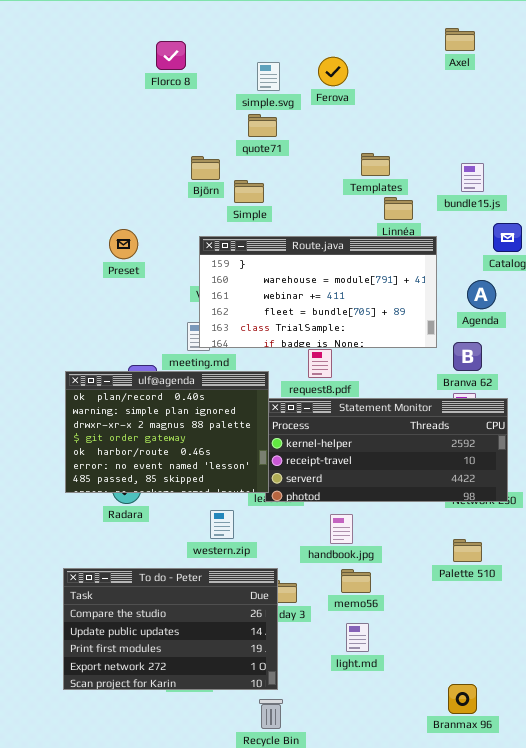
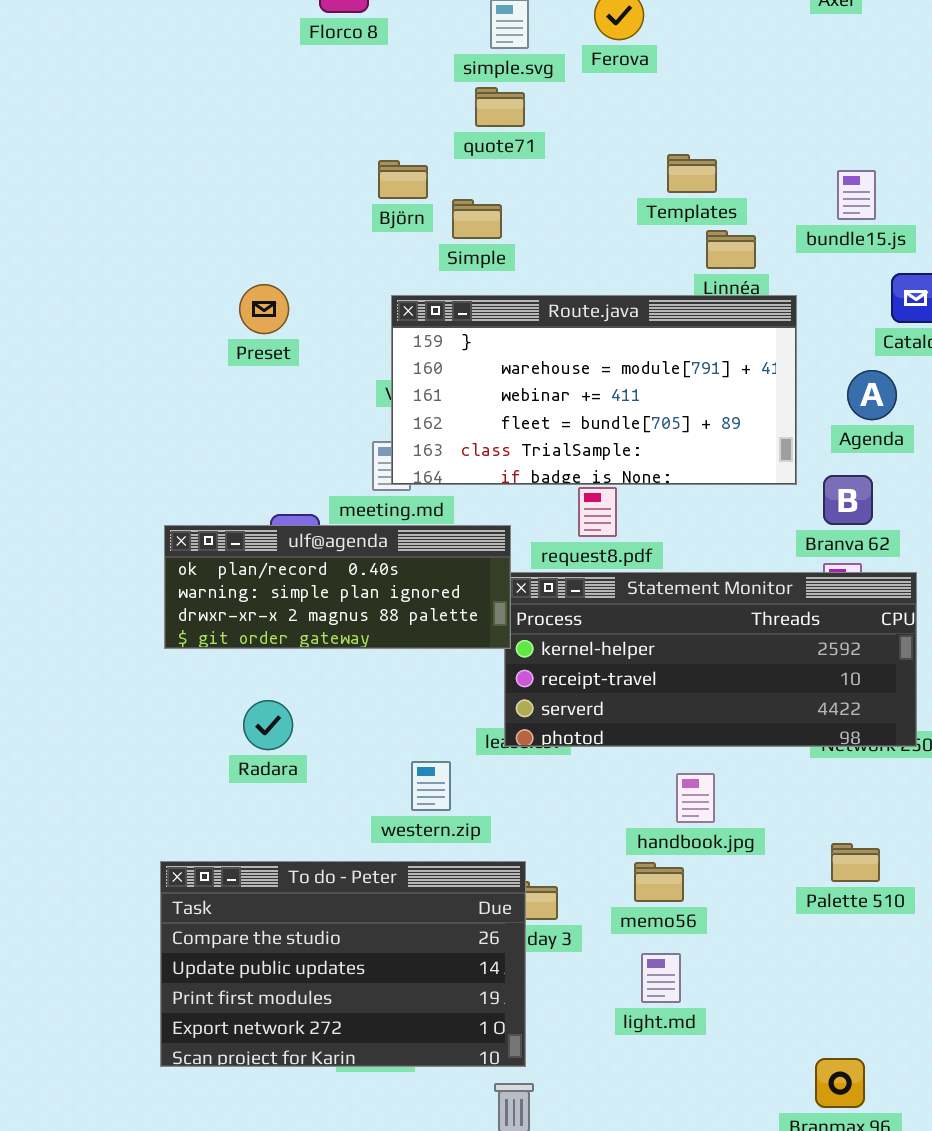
ulf@agenda: [65,371,269,493] -> [164,525,511,649], resized
handbook.jpg: [330,514,353,544] -> [676,773,715,823], moved
Palette 510: [453,539,482,562] -> [831,843,880,882], moved

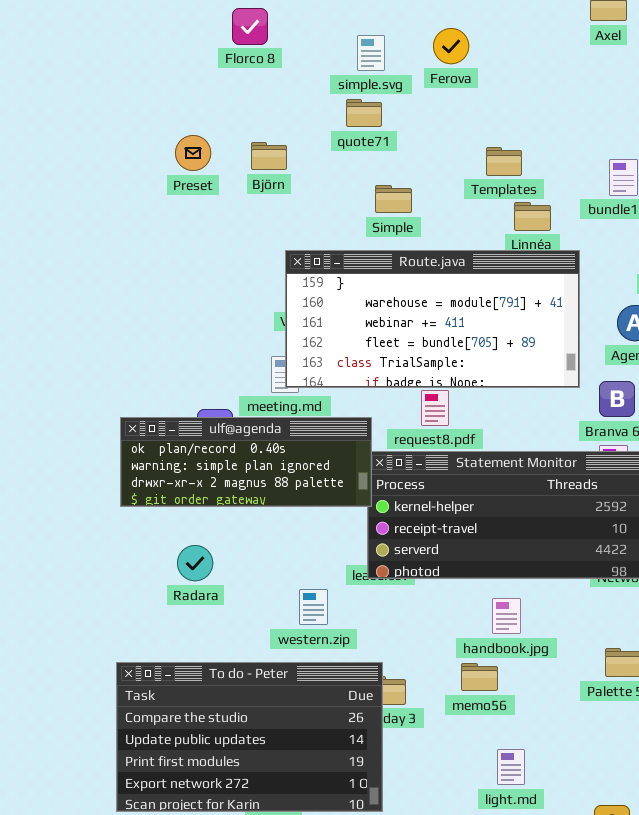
Björn: [378,160,428,199] -> [251,142,287,170], moved
Simple: [452,199,502,239] -> [375,185,412,213], moved
Preset: [239,284,289,334] -> [175,135,211,171], moved
light.md: [641,953,681,1003] -> [497,749,525,785], moved

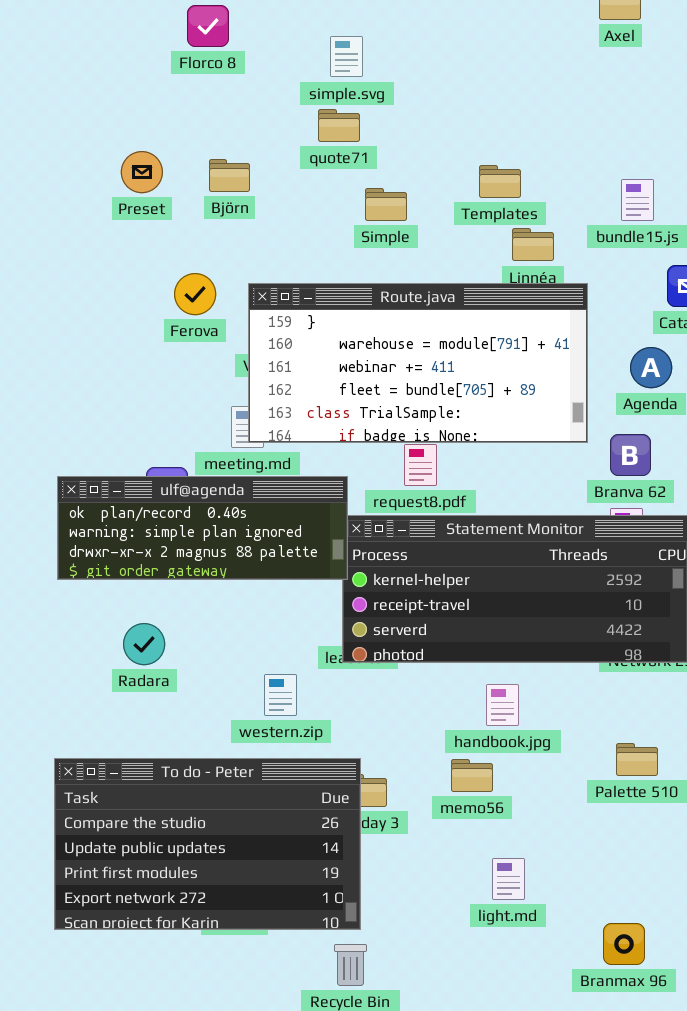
Ferova: [433,28,469,64] -> [174,273,216,315], moved
Simple: [375,185,412,213] -> [365,188,407,221], moved

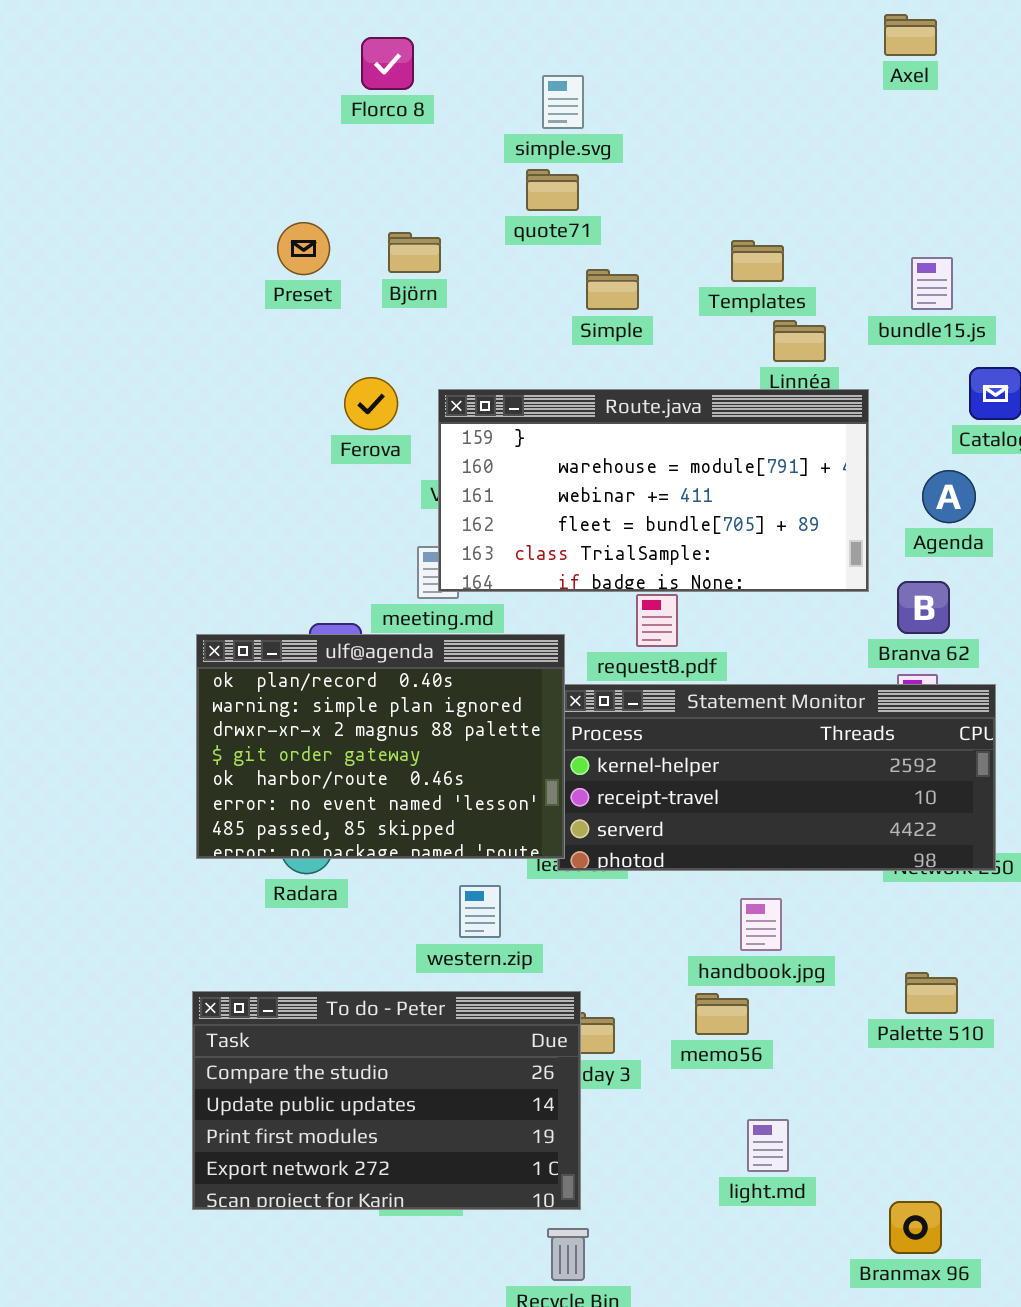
ulf@agenda: [57,476,348,580] -> [196,634,565,859], resized

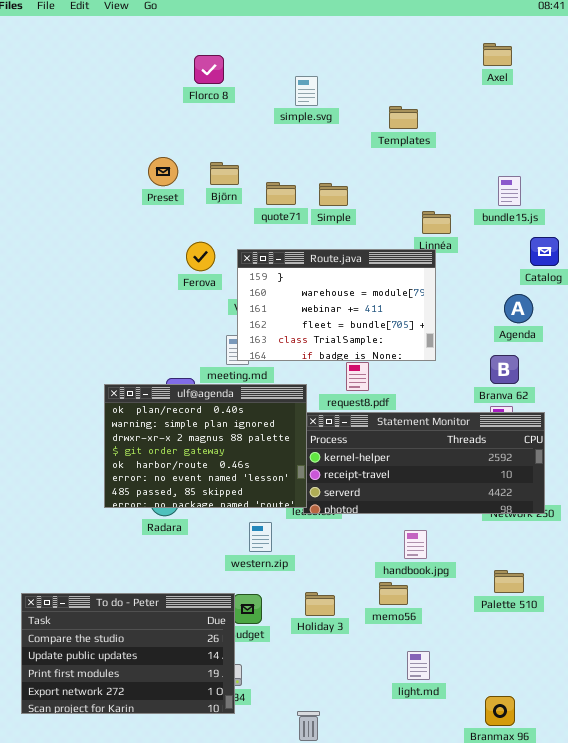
quote71: [526,169,579,211] -> [266,182,296,205], moved
Templates: [731,240,784,282] -> [389,106,418,129], moved
Route.java: [438,389,869,592] -> [237,249,436,361], resized
To do - Peter: [192,991,581,1210] -> [21,593,235,714], moved

